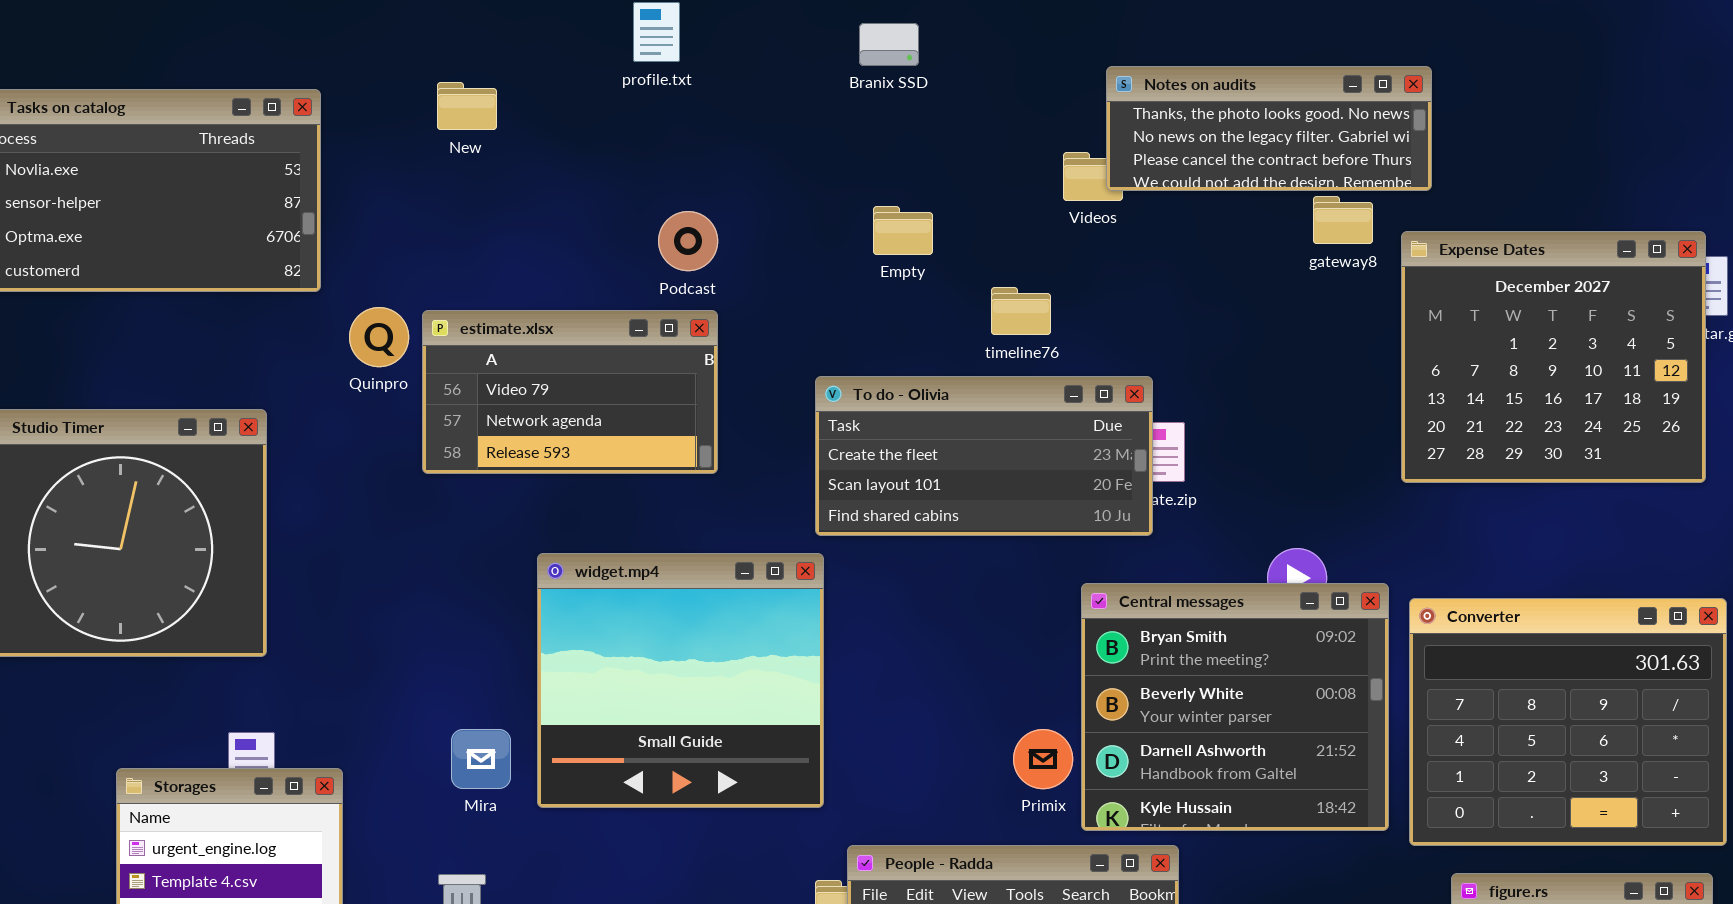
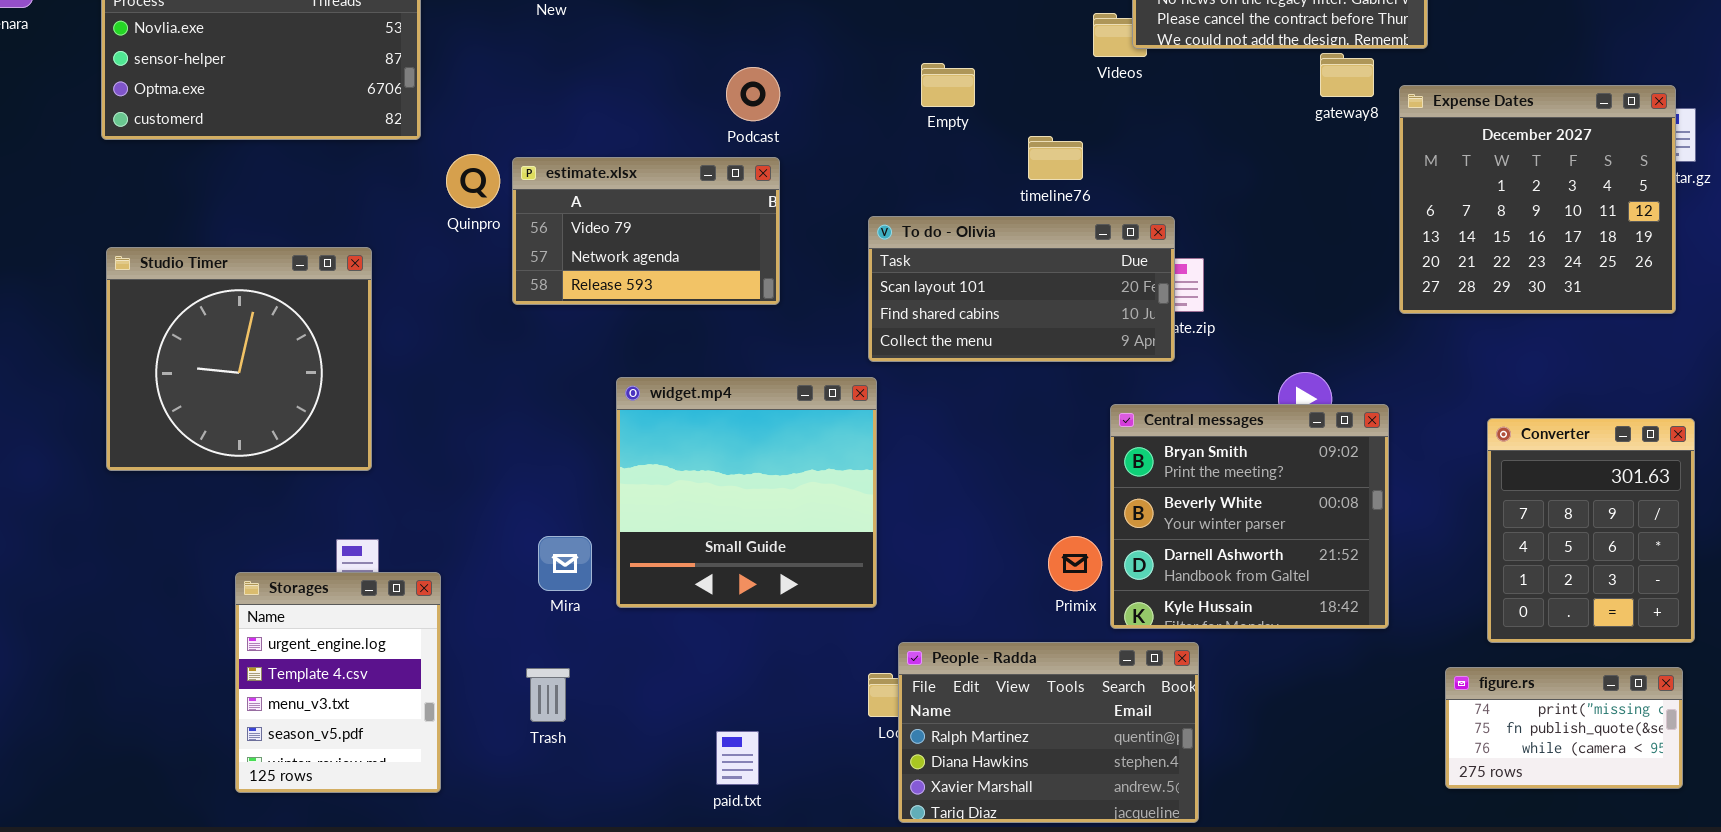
To do - Olivia: [815,376,1153,536] -> [868,216,1175,362], scrolled down 1 row
Converter: [1409,598,1727,846] -> [1487,418,1695,643], resized

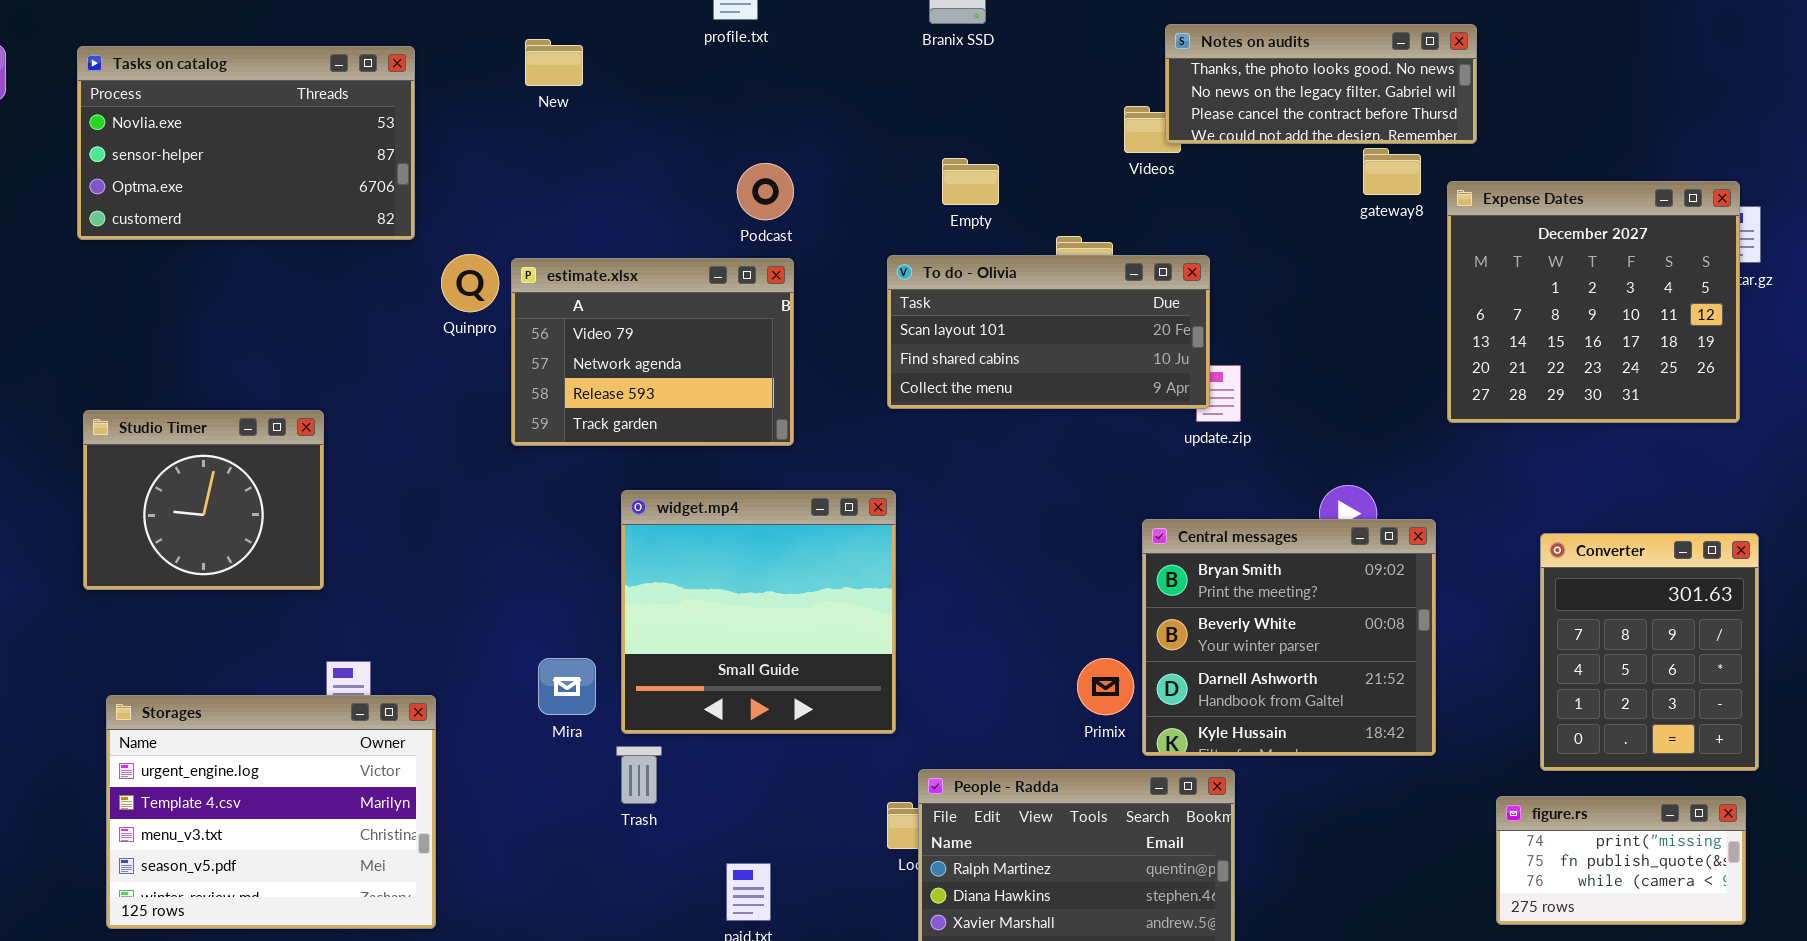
estimate.xlsx: [512,157,780,305] -> [511,258,794,446], resized
To do - Olivia: [868,216,1175,362] -> [887,255,1210,409], moved
Studio Timer: [106,247,372,471] -> [83,410,324,590], resized
Storages: [235,572,441,793] -> [106,695,436,929], resized
Trash: [526,668,570,722] -> [616,746,662,804], moved

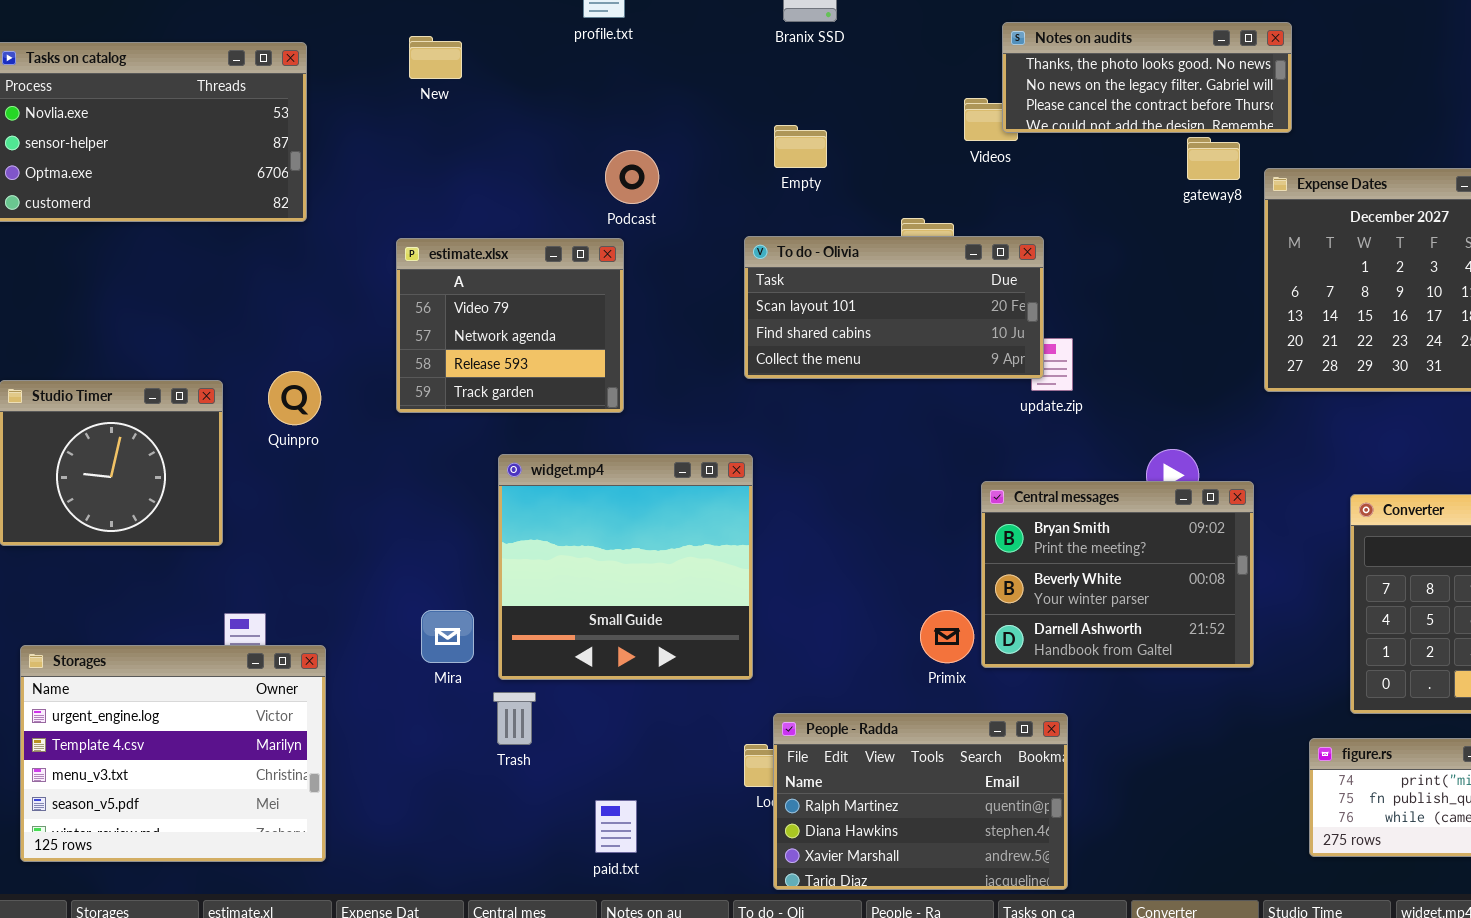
Empty: [942,158,999,205] -> [774,125,827,168], moved
Quinpro: [441,254,499,312] -> [268,371,321,425], moved
estimate.xlsx: [511,258,794,446] -> [396,238,624,413], resized
Central messages: [1142,519,1436,756] -> [981,481,1254,668], resized

